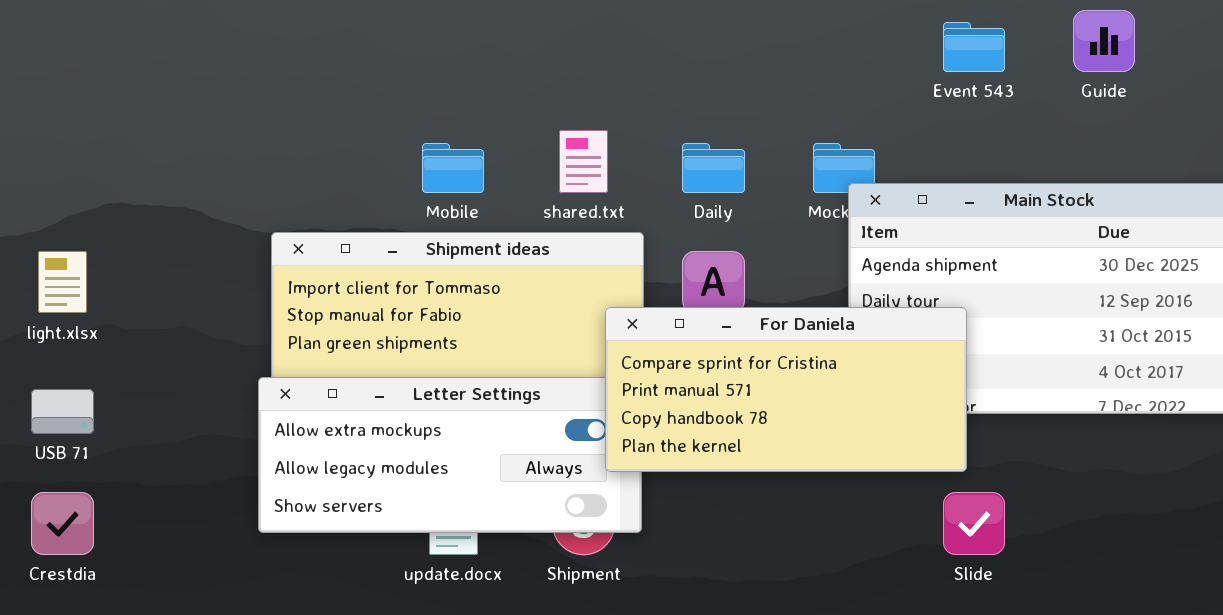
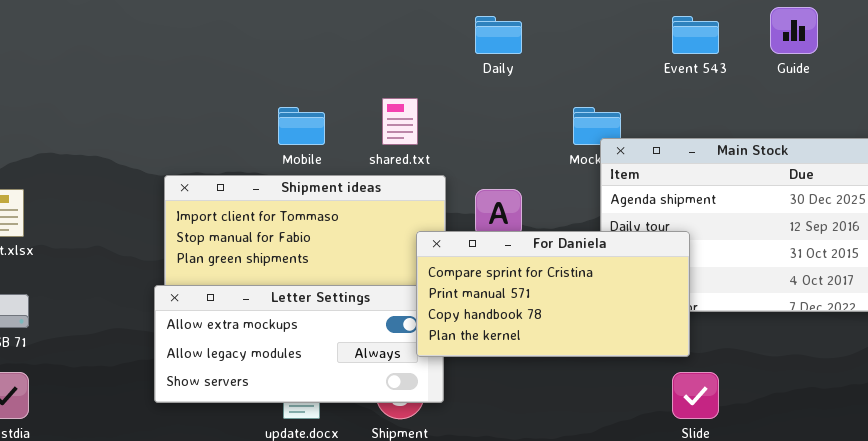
Daily: [682,143,745,193] -> [475,16,522,54], moved

